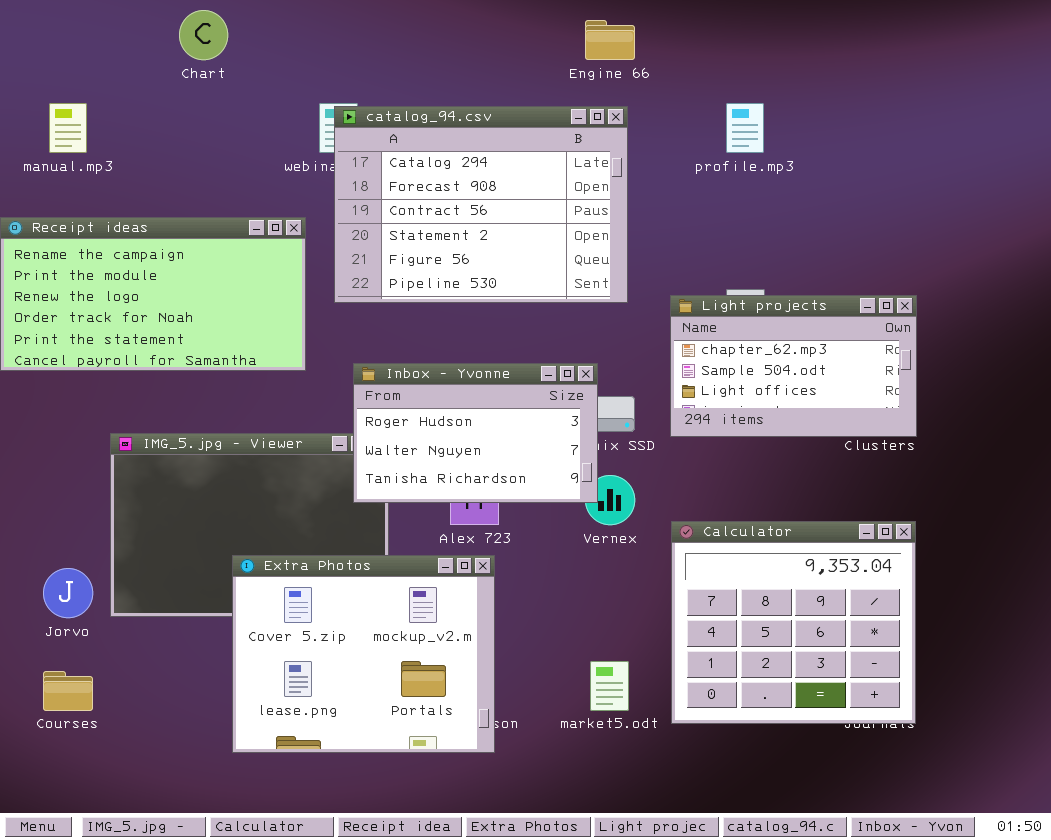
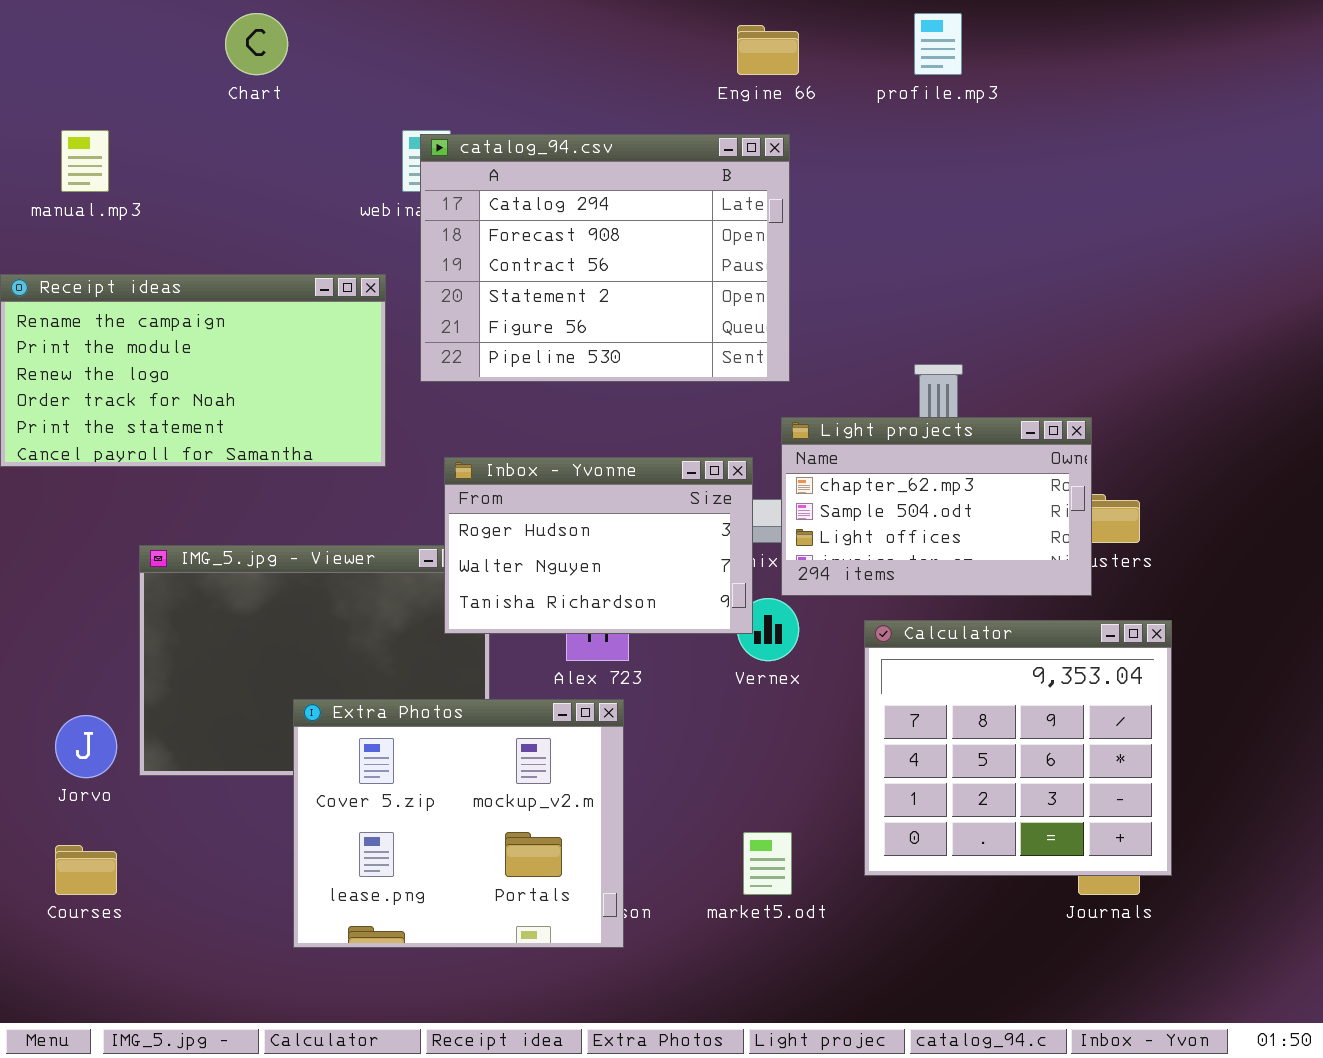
profile.mp3: [726,103,764,153] -> [914,13,962,75], moved
Light projects: [670,295,917,437] -> [781,417,1092,596], moved
Calculator: [671,521,916,724] -> [864,620,1172,876], moved

